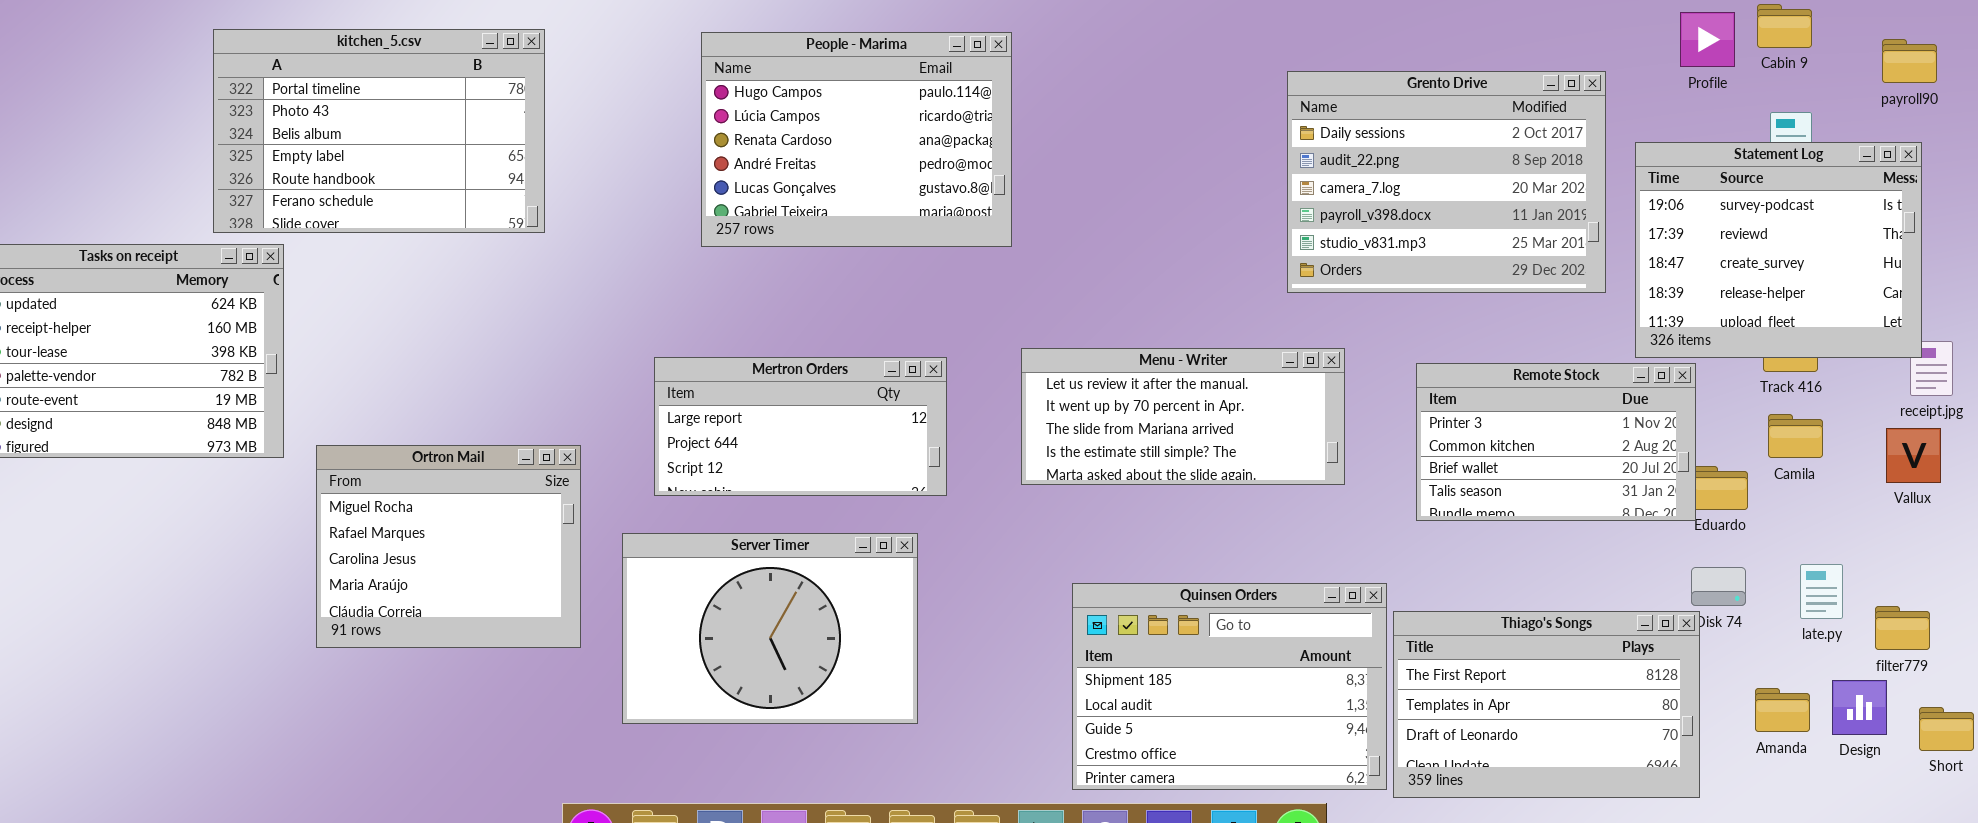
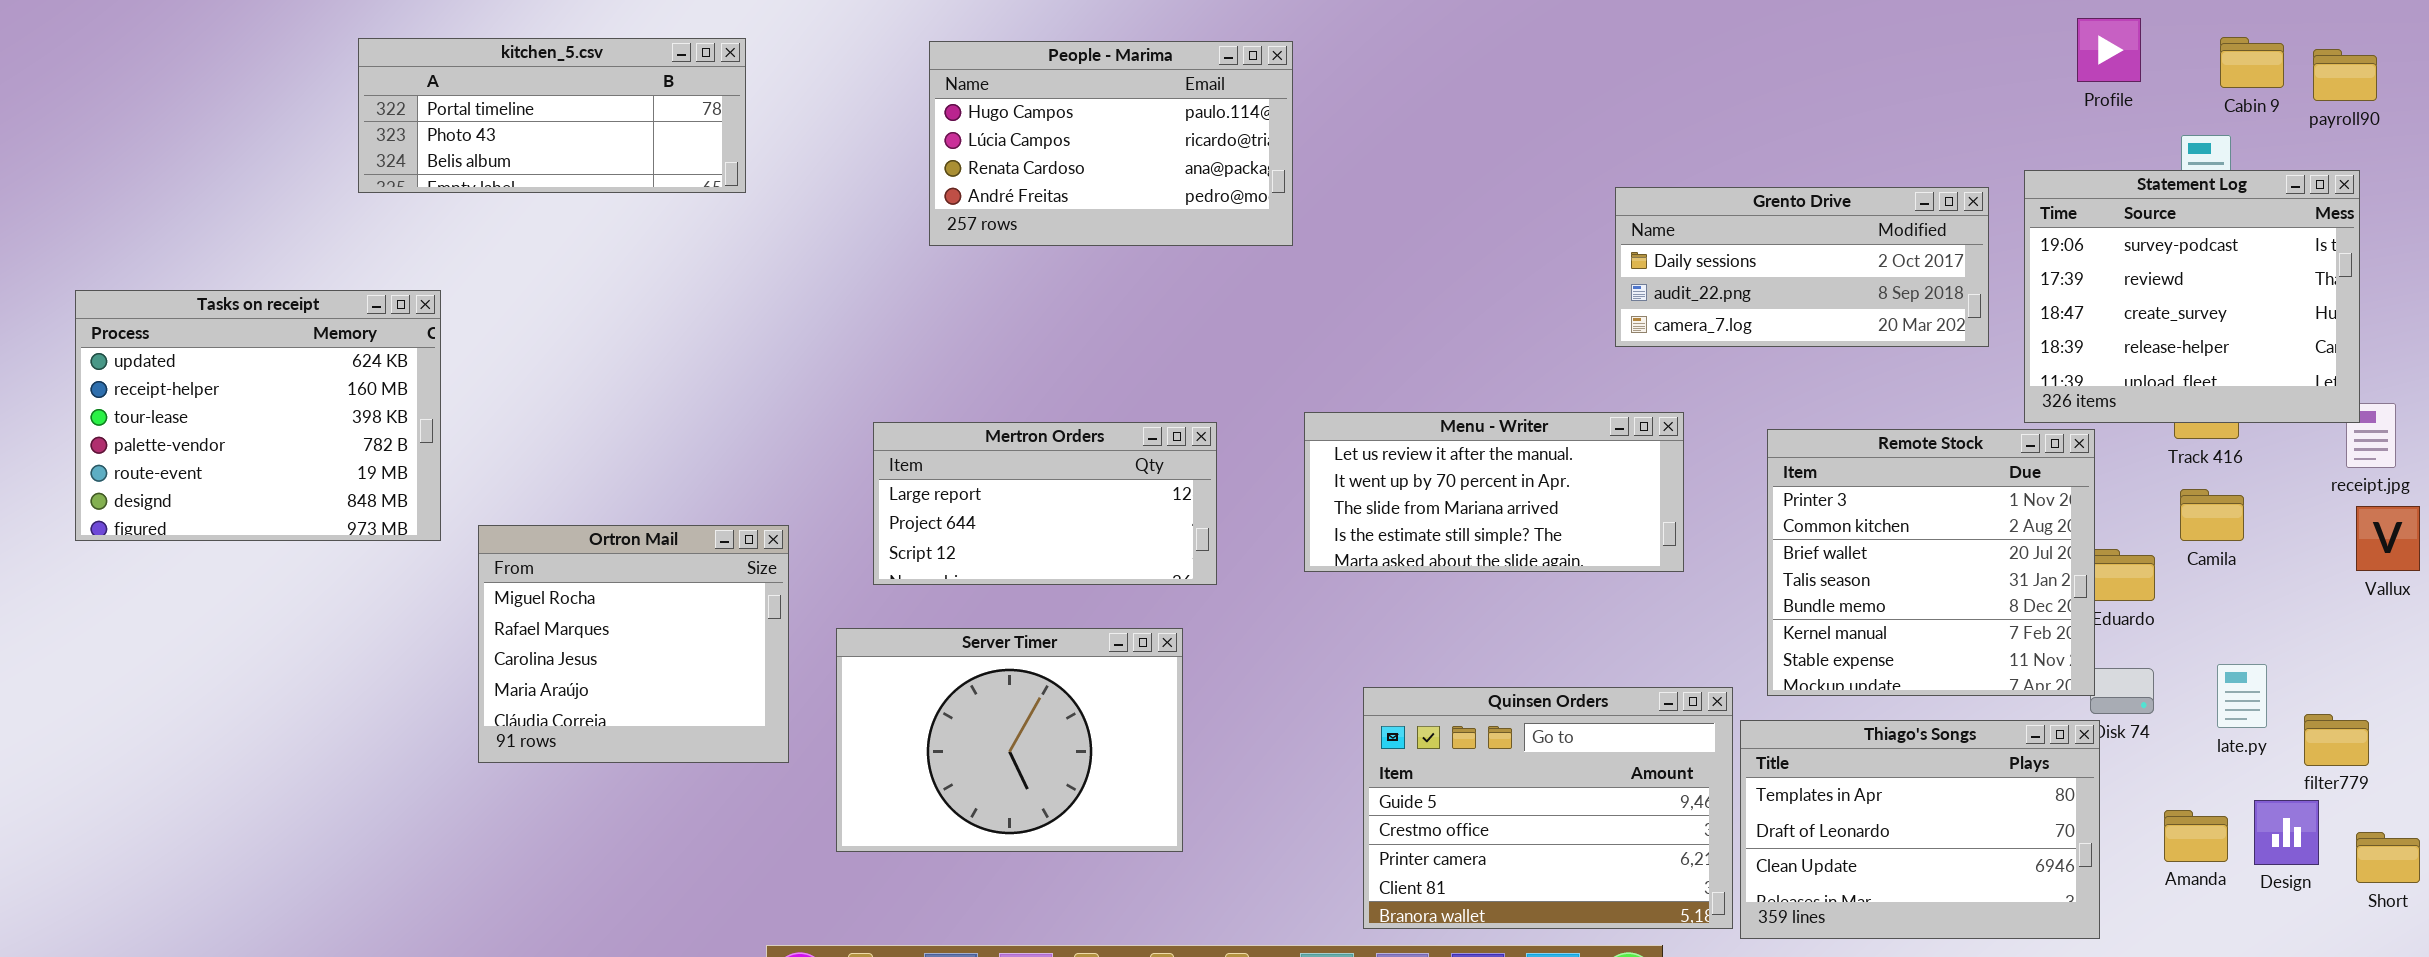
Cabin 9: [1757,4,1812,48] -> [2220,37,2284,88], moved
kitchen_5.csv: [213,29,545,233] -> [358,38,746,193], resized
People - Marima: [701,32,1012,247] -> [929,41,1293,246], resized
Grento Drive: [1287,71,1606,293] -> [1615,187,1989,347], resized
Remote Stock: [1416,363,1696,521] -> [1767,429,2095,696], resized
Vallux: [1886,428,1941,483] -> [2356,506,2420,571], moved
Quinsen Orders: [1072,583,1387,790] -> [1363,687,1733,929], scrolled down 2 rows
Thiago's Songs: [1393,611,1700,798] -> [1740,720,2100,939], scrolled down 1 row

